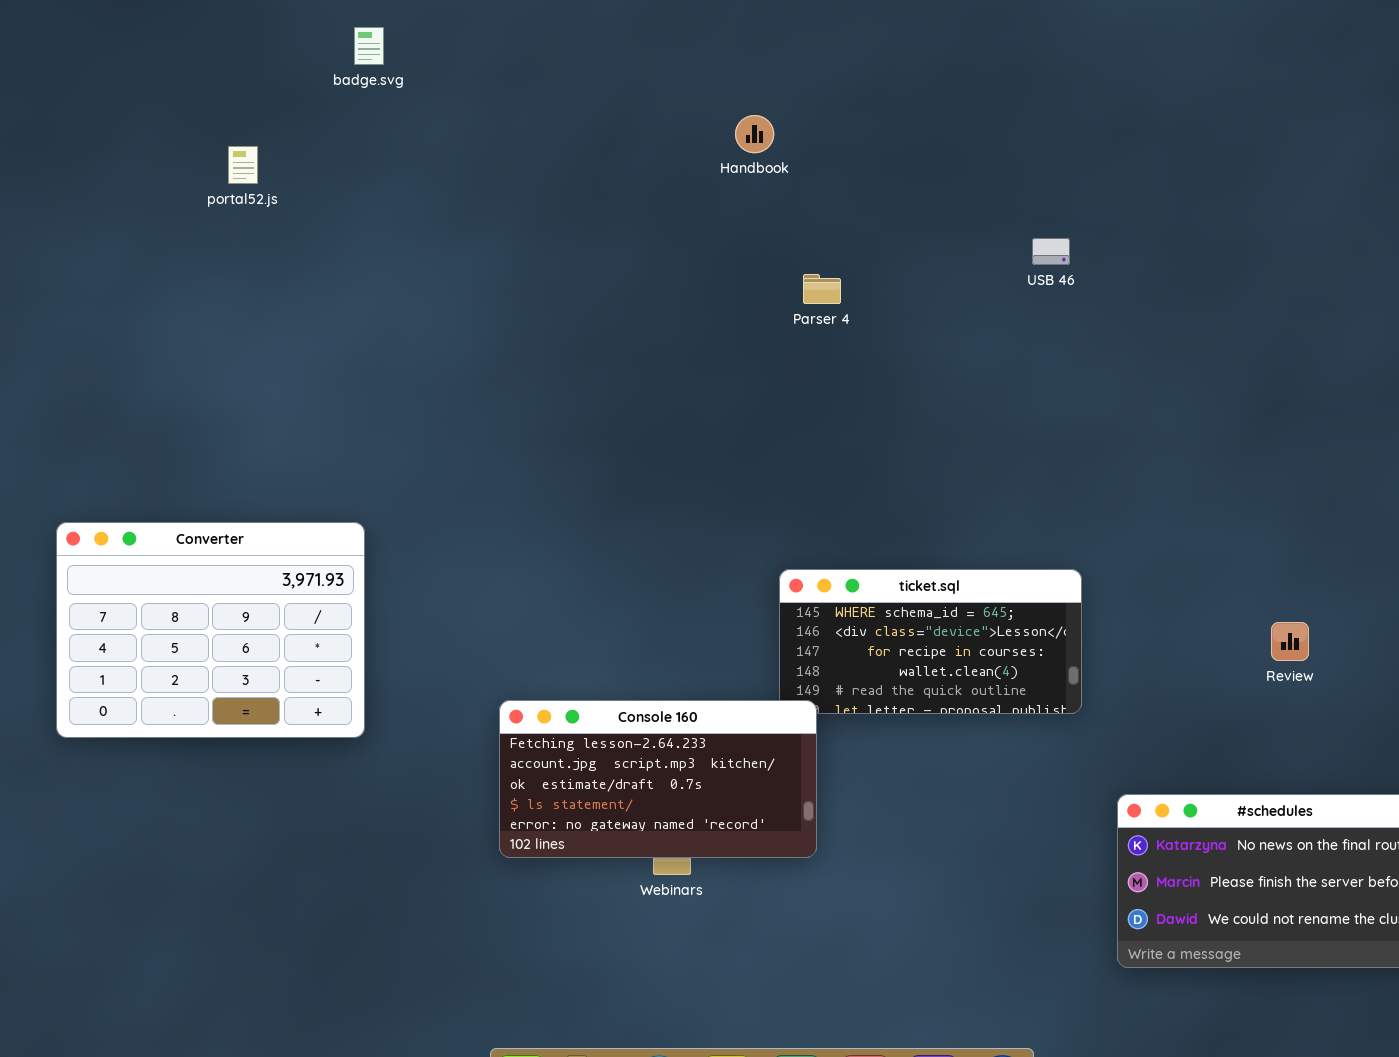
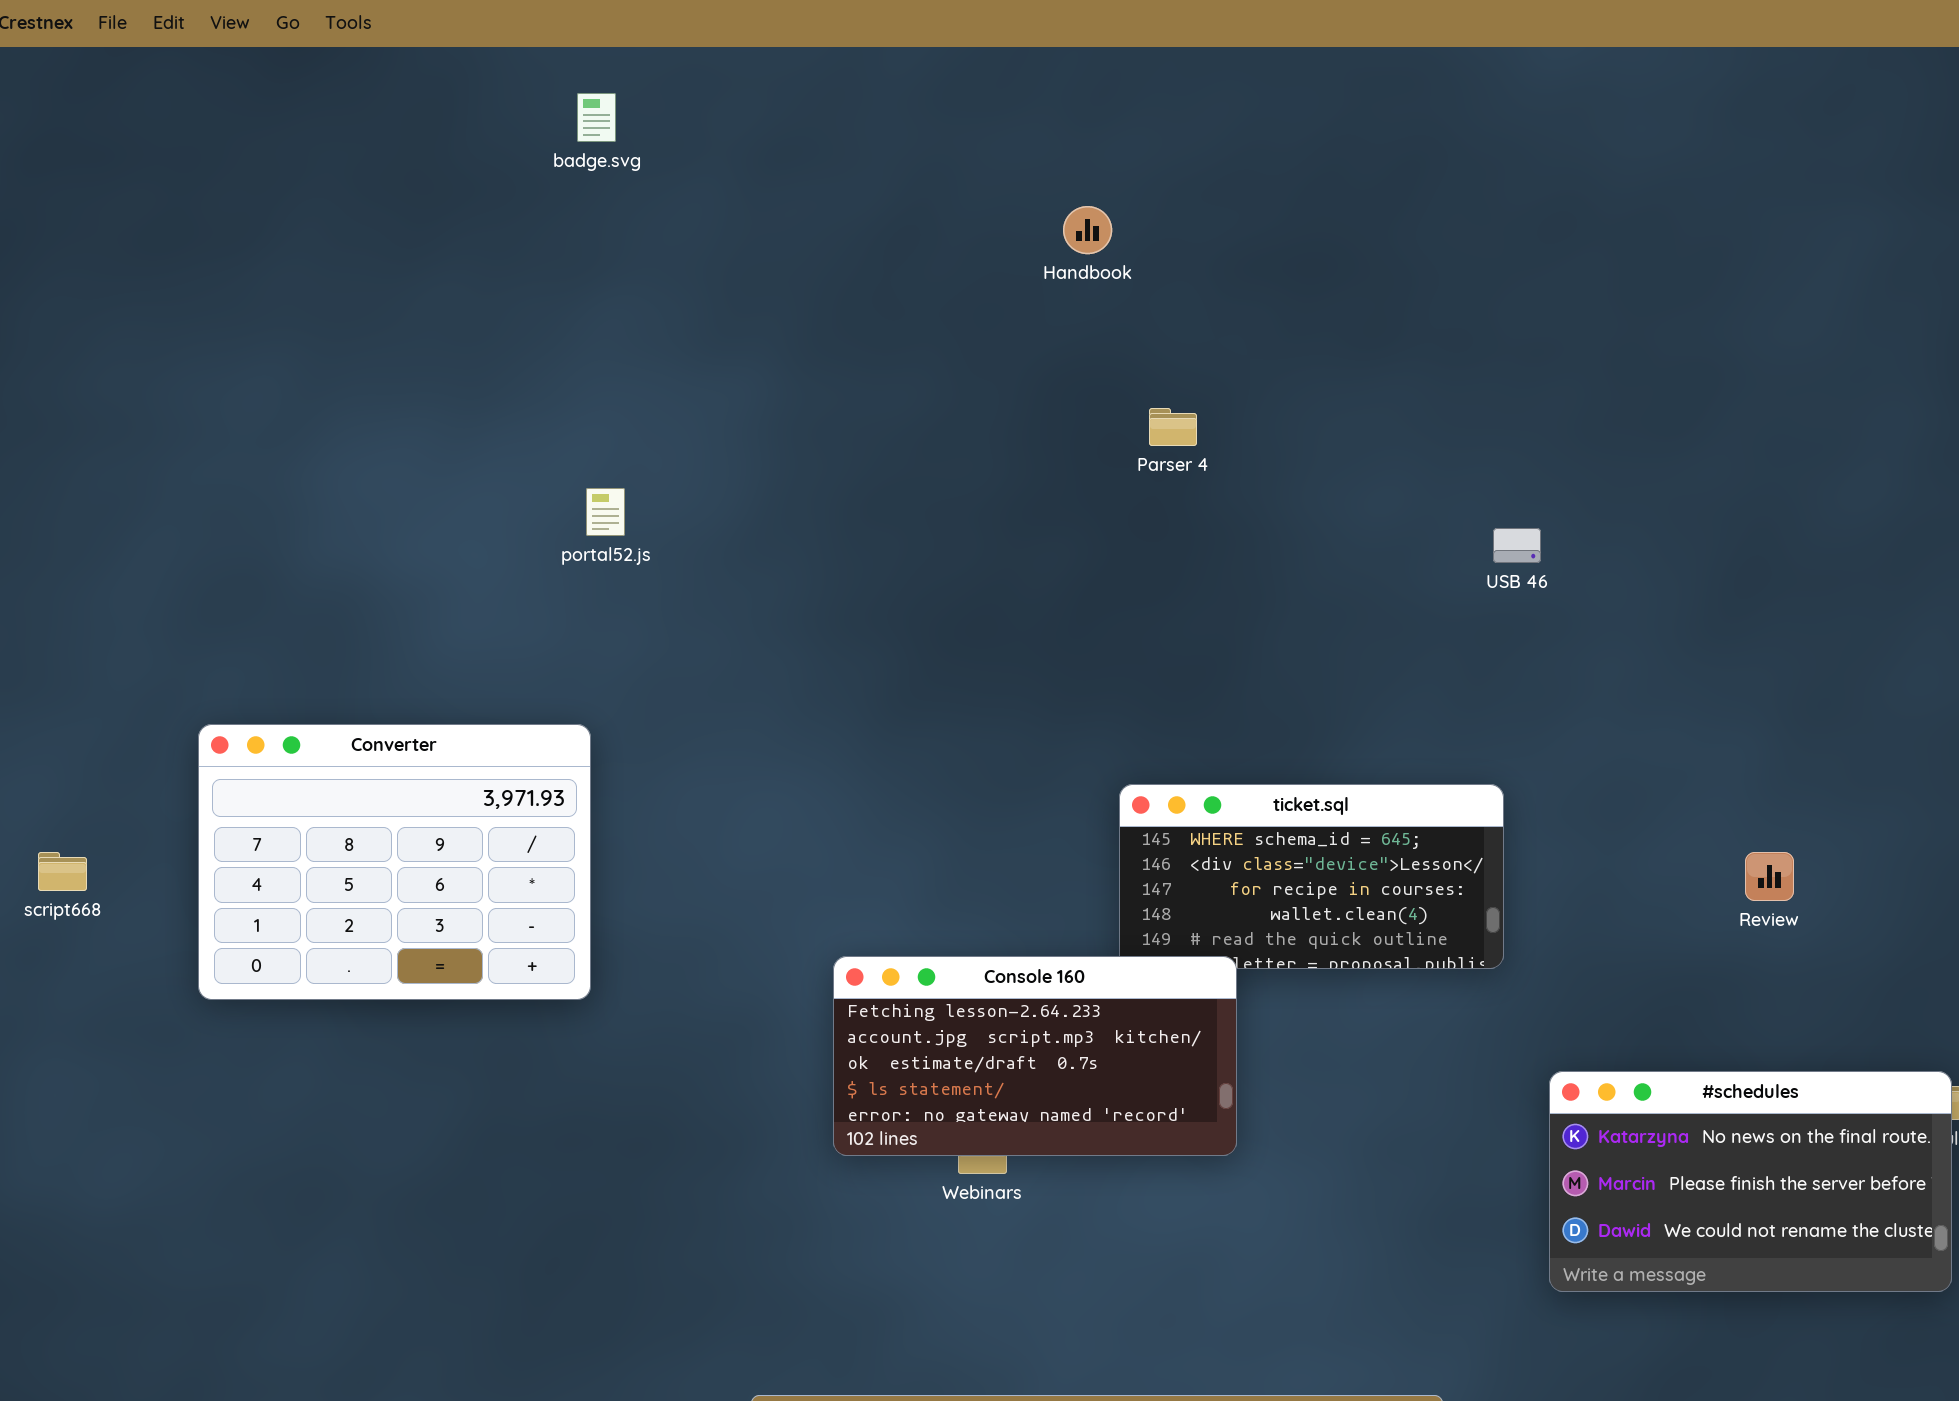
portal52.js: [228,146,258,184] -> [586,488,625,536], moved
USB 46: [1032,238,1070,265] -> [1493,528,1541,563], moved
Console 160: [499,700,817,858] -> [833,956,1237,1156], moved

